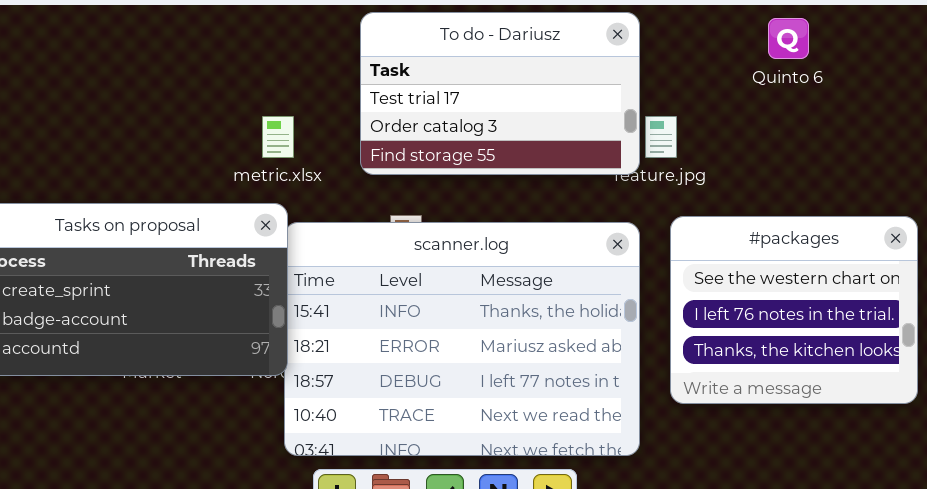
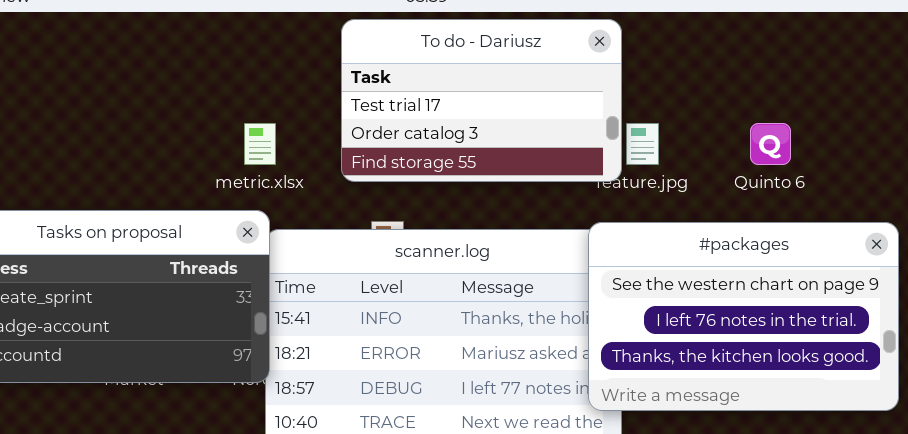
Quinto 6: [768,18,809,59] -> [750,123,791,165], moved
#packages: [670,216,918,404] -> [588,222,899,411], resized

